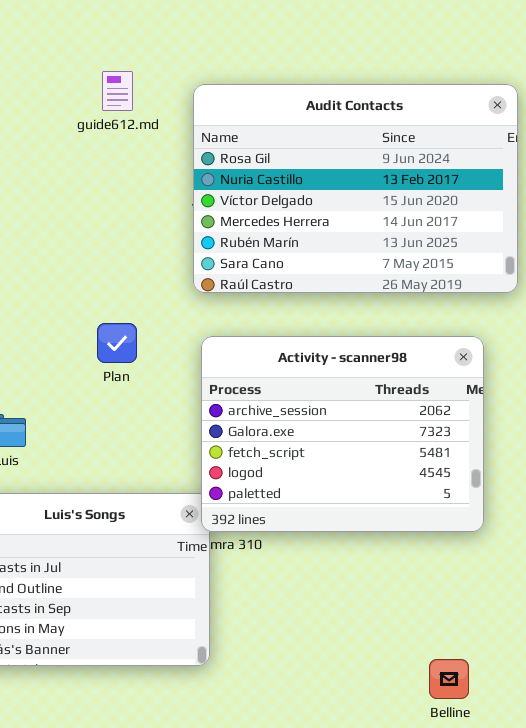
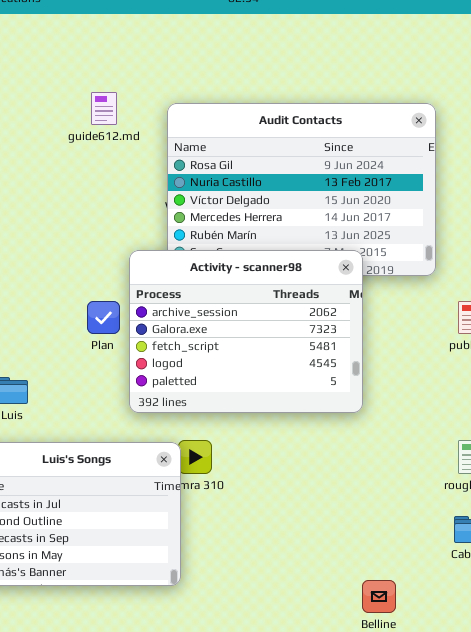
Activity - scanner98: [201,336,484,532] -> [129,250,363,413], moved

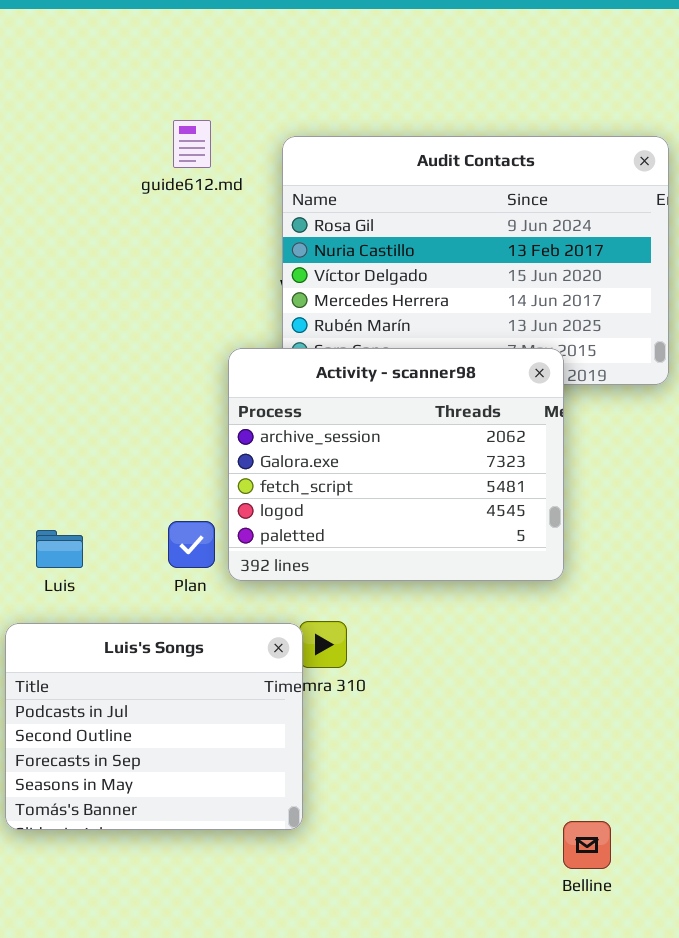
Plan: [87,301,120,334] -> [168,521,215,568], moved

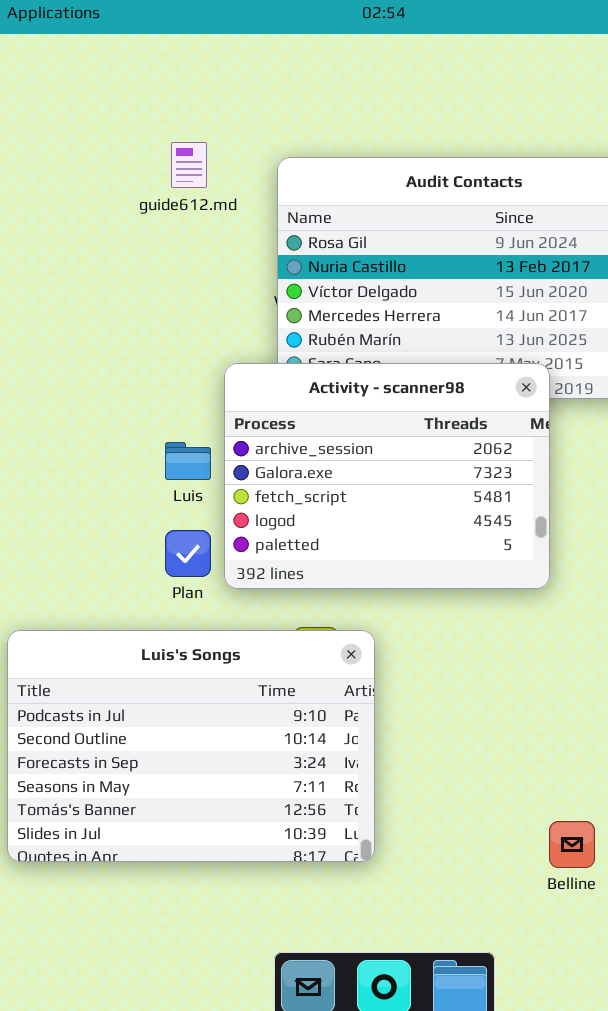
Luis: [36,530,83,568] -> [165,442,211,480], moved
Luis's Songs: [5,623,303,830] -> [7,630,375,862], resized

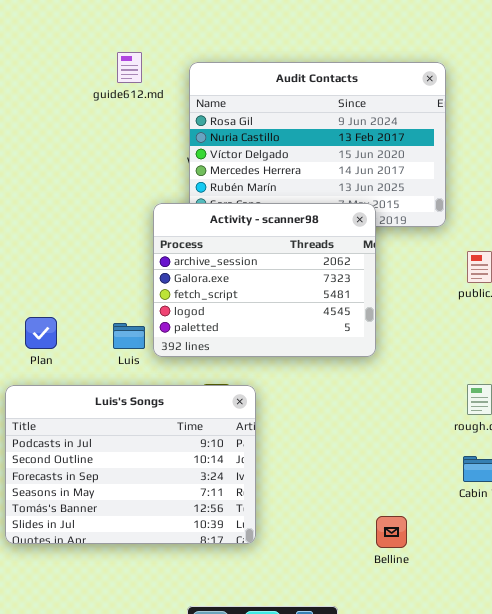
Luis: [165,442,211,480] -> [113,323,145,349], moved
Plan: [165,530,211,577] -> [25,317,57,349], moved

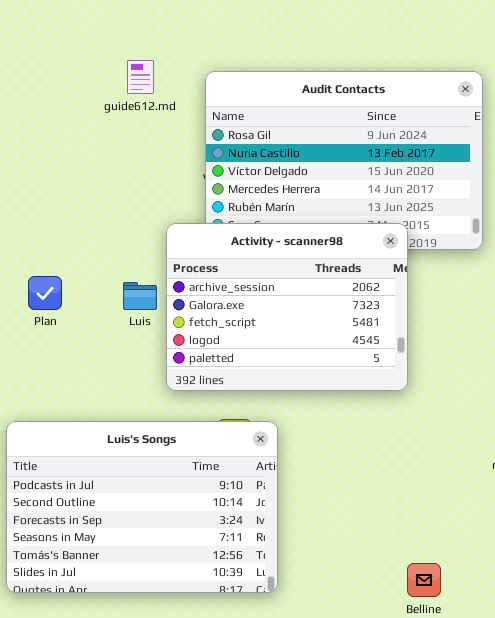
Plan: [25,317,57,349] -> [28,276,62,310], moved
Luis: [113,323,145,349] -> [123,282,157,310], moved

